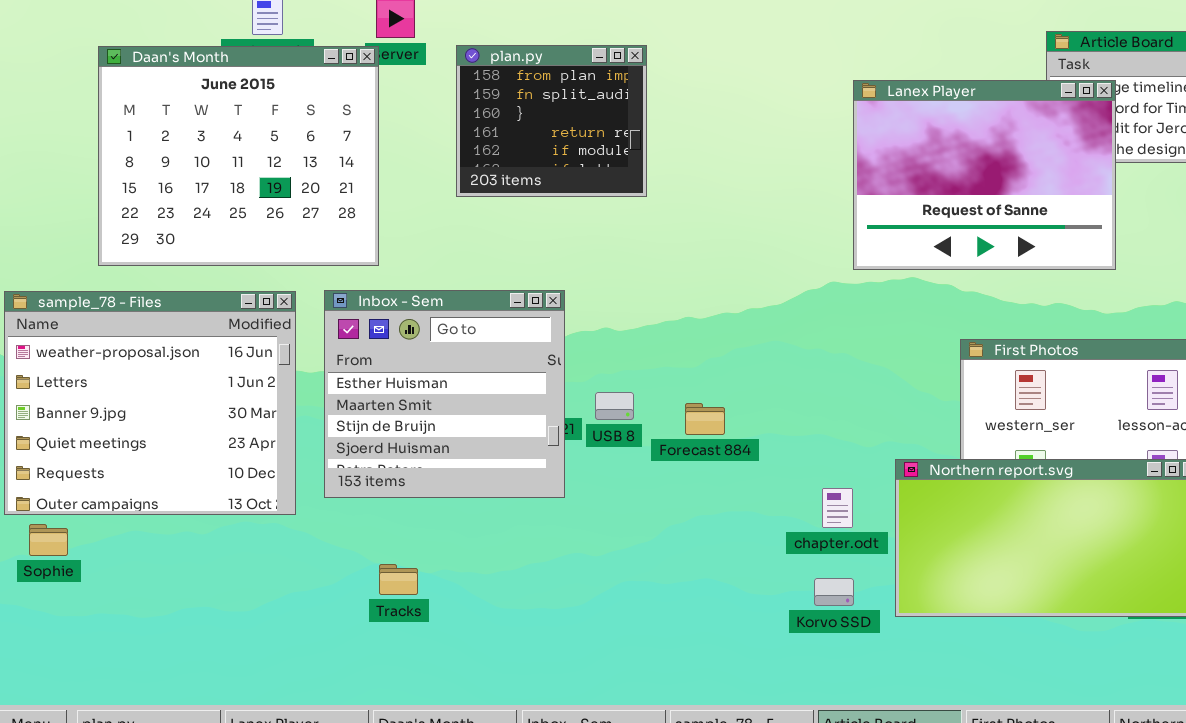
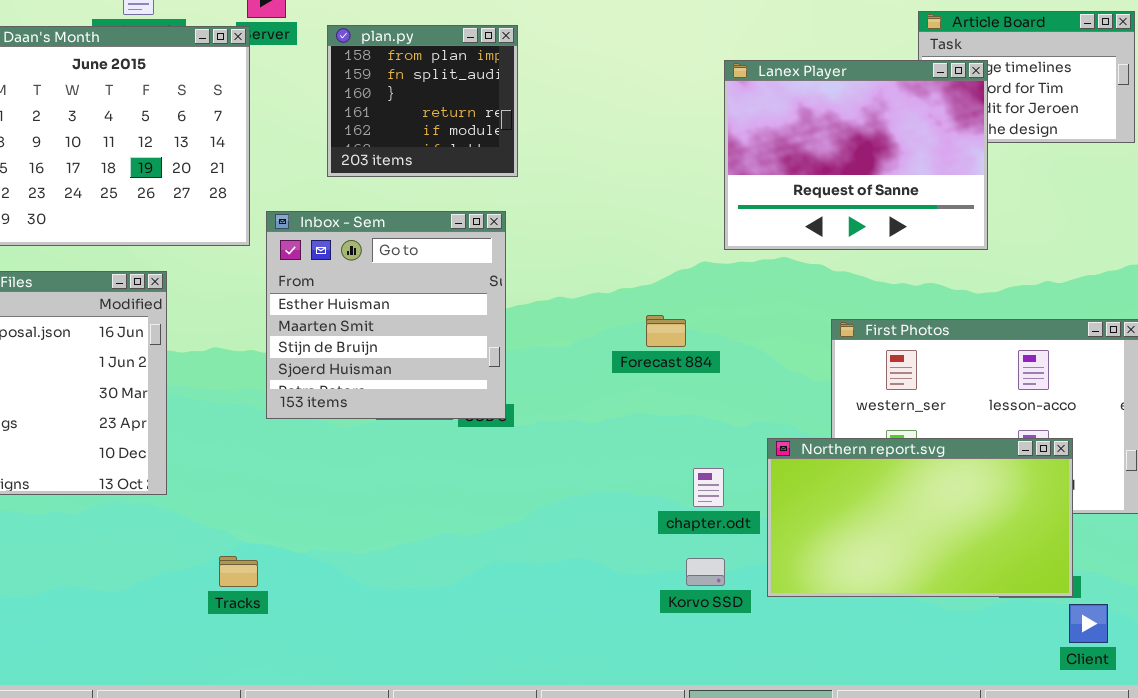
Inbox - Sem: [324,290,565,498] -> [266,211,506,419], moved
Forecast 884: [685,403,725,435] -> [646,315,686,347], moved
Tracks: [379,564,418,595] -> [219,556,258,587], moved

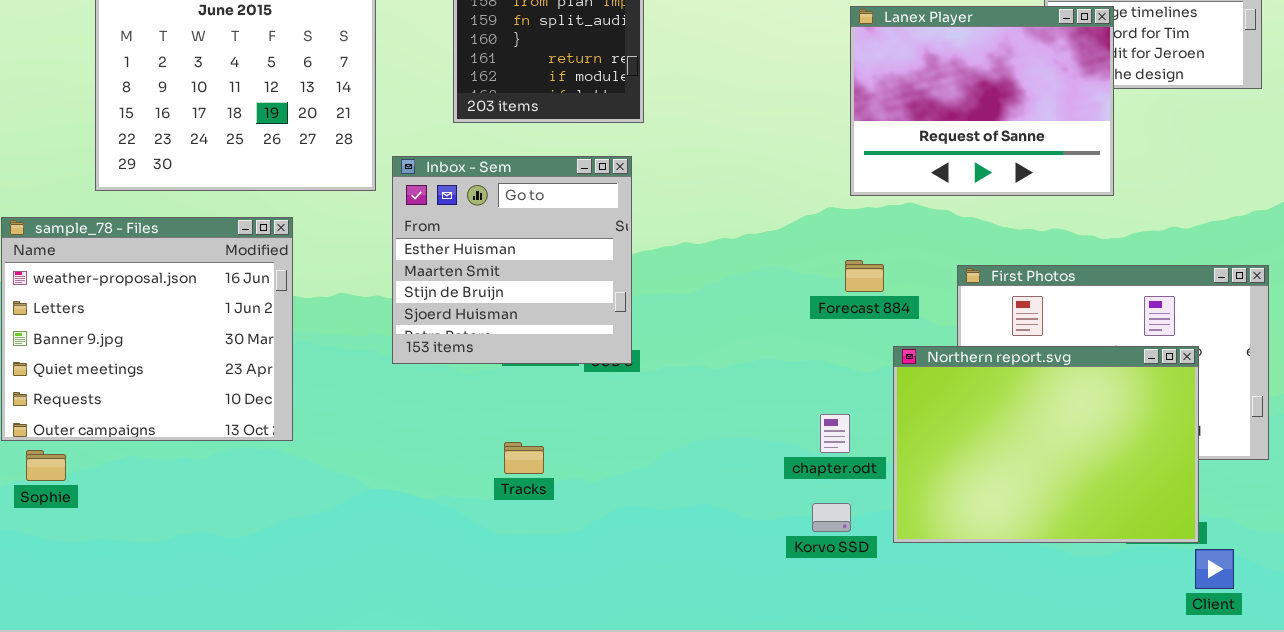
Forecast 884: [646,315,686,347] -> [845,260,884,292], moved
Northern report.svg: [767,438,1073,597] -> [893,346,1199,543], resized
Tracks: [219,556,258,587] -> [504,442,544,474], moved

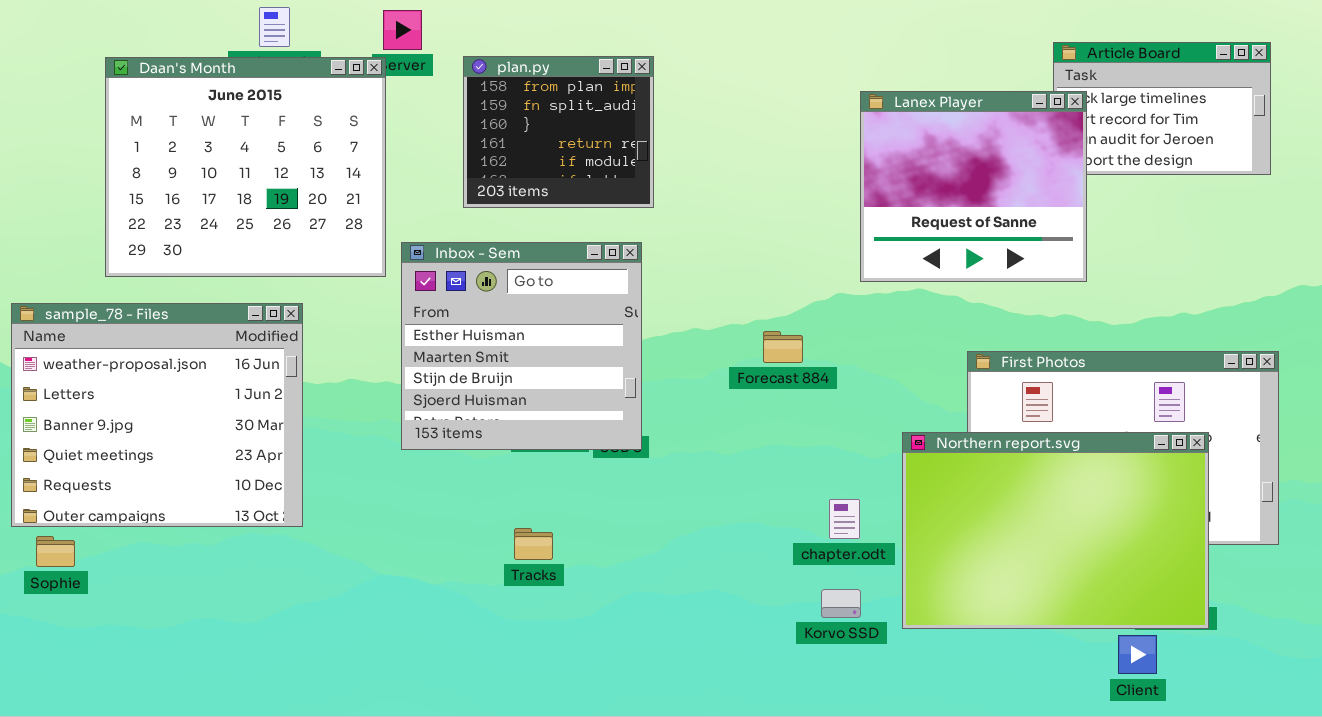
Lanex Player: [850,6,1114,196] -> [860,91,1087,282], resized
Forecast 884: [845,260,884,292] -> [763,331,803,363], moved
Client: [1195,549,1234,589] -> [1118,635,1157,674], moved

